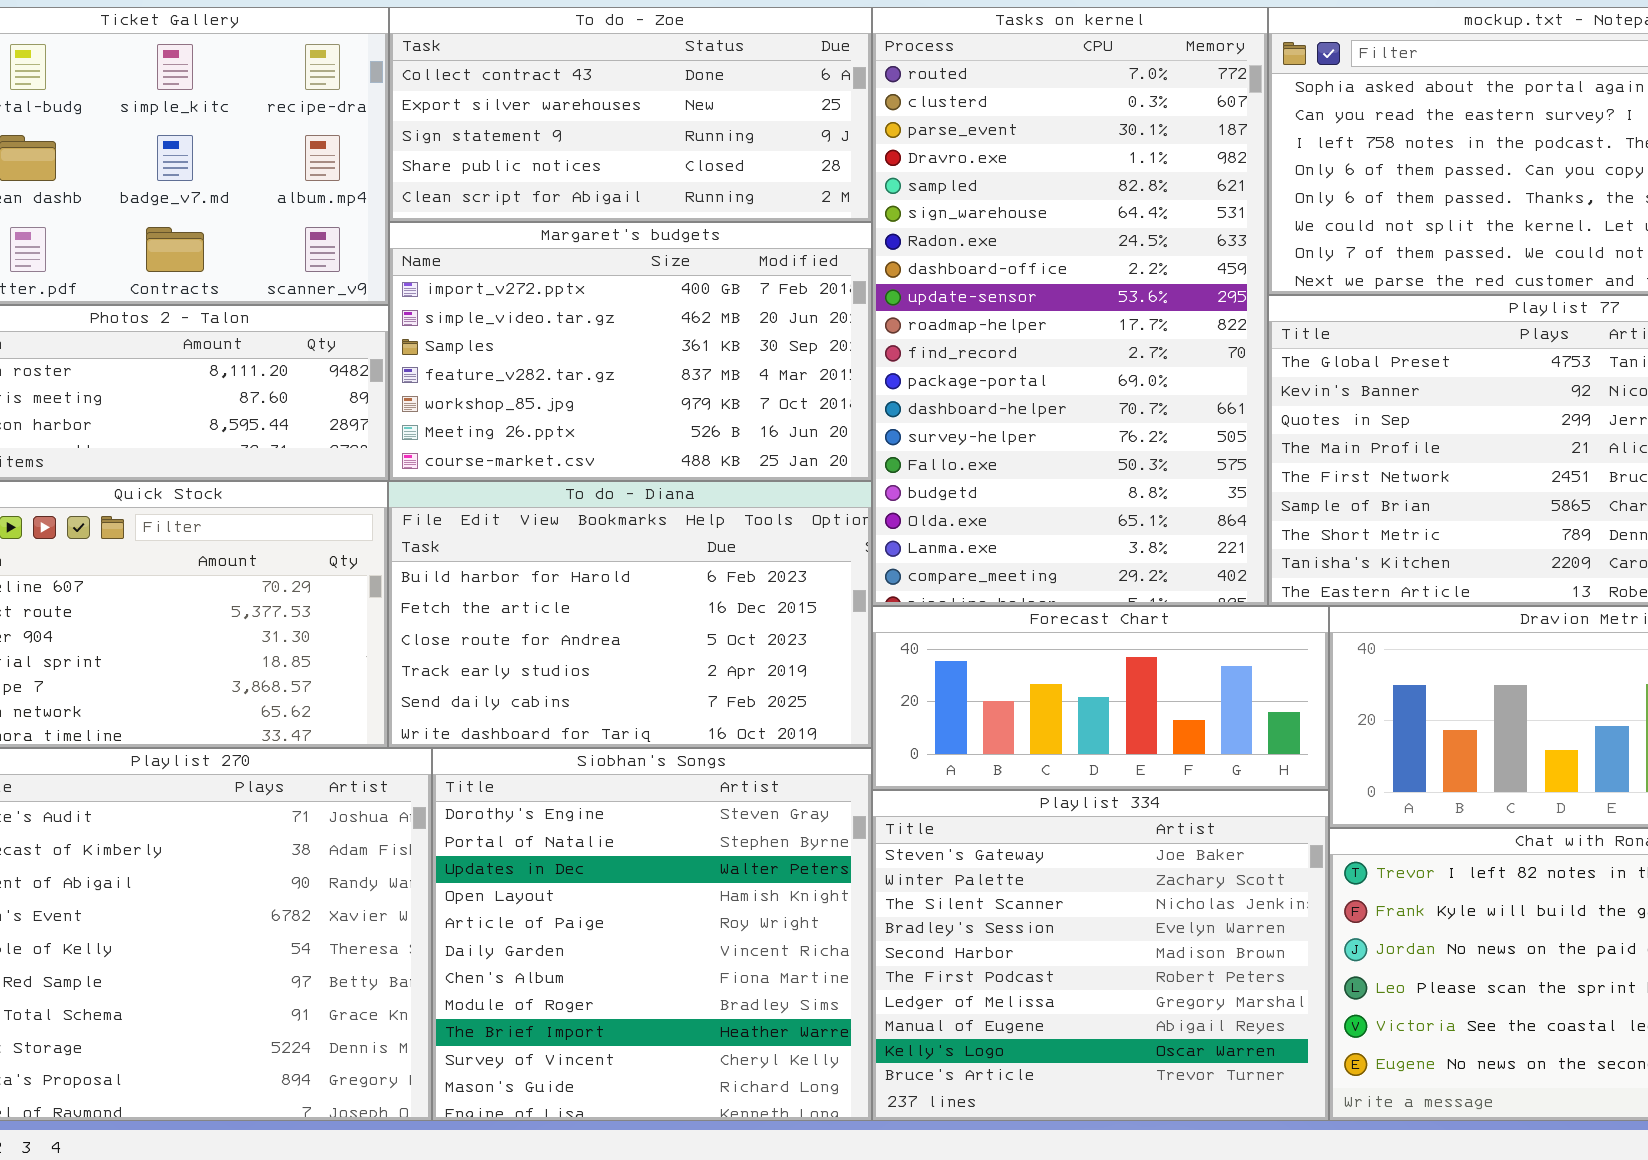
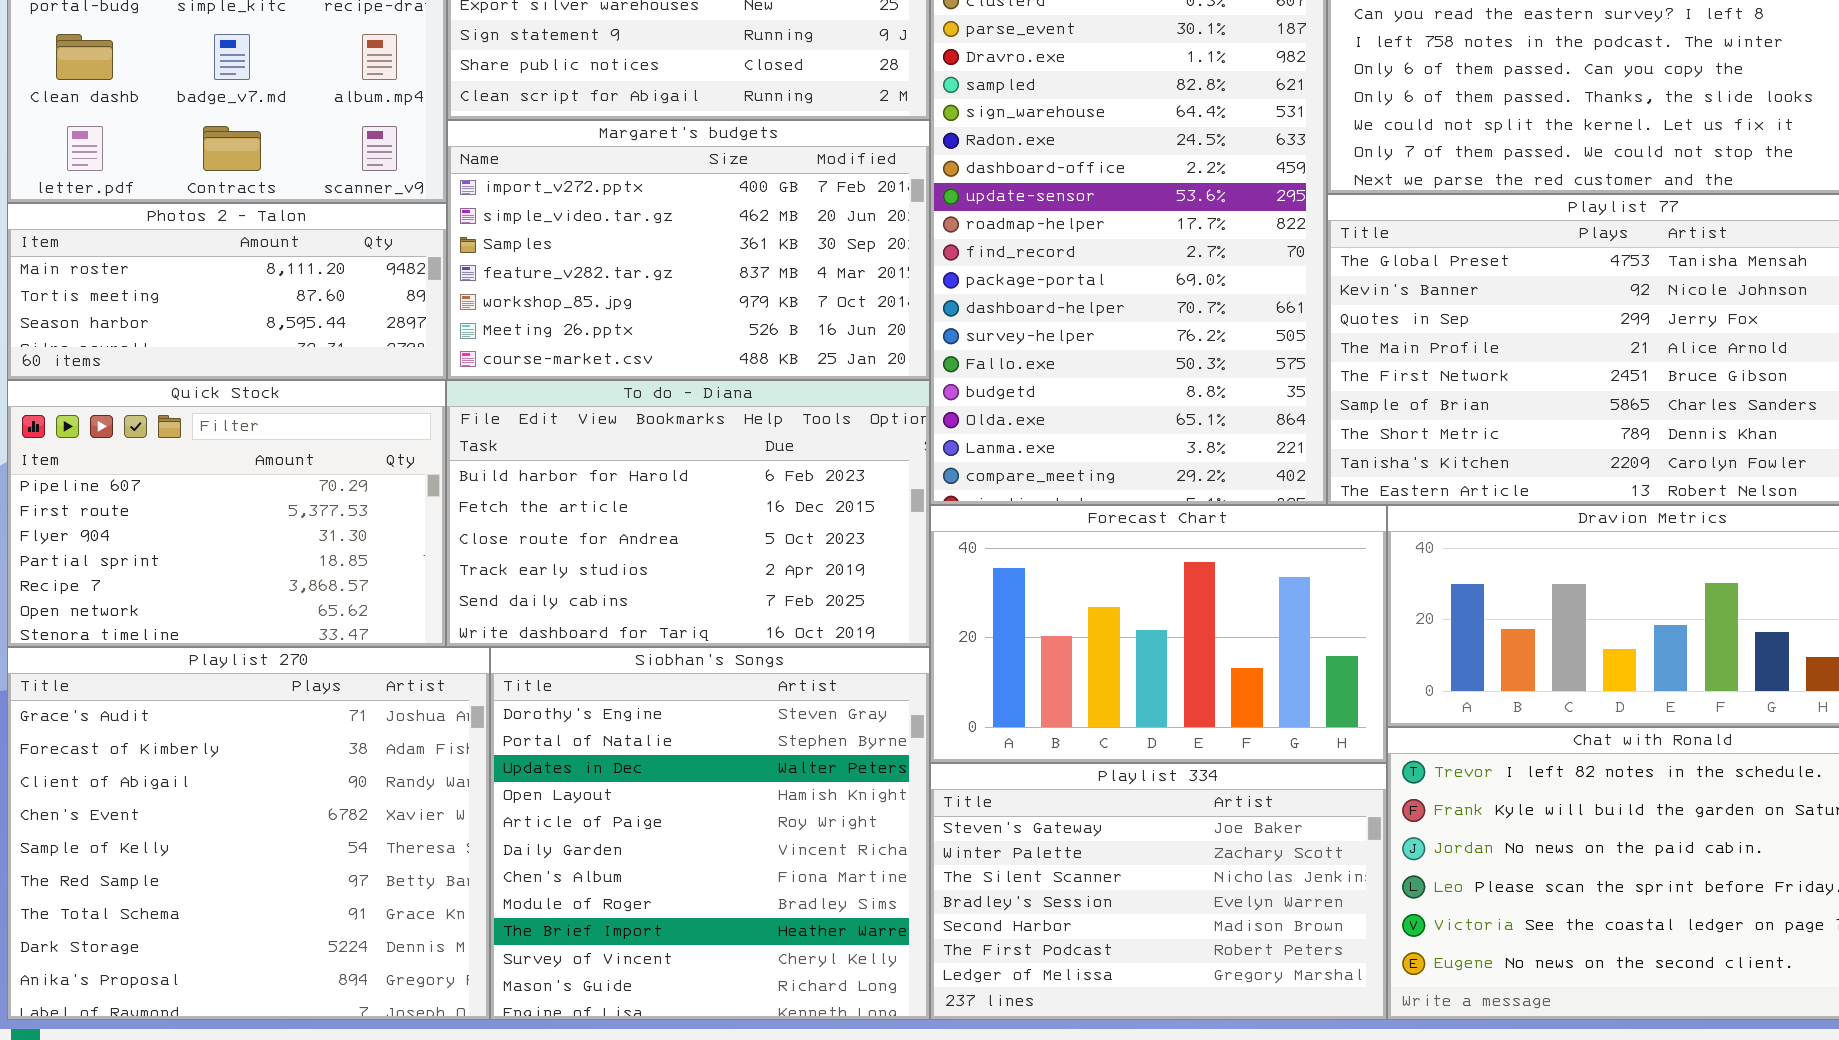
Forecast Chart: [872,606,1329,790] -> [930,505,1387,763], resized
Playlist 334: [872,790,1329,1121] -> [930,763,1387,1020], resized

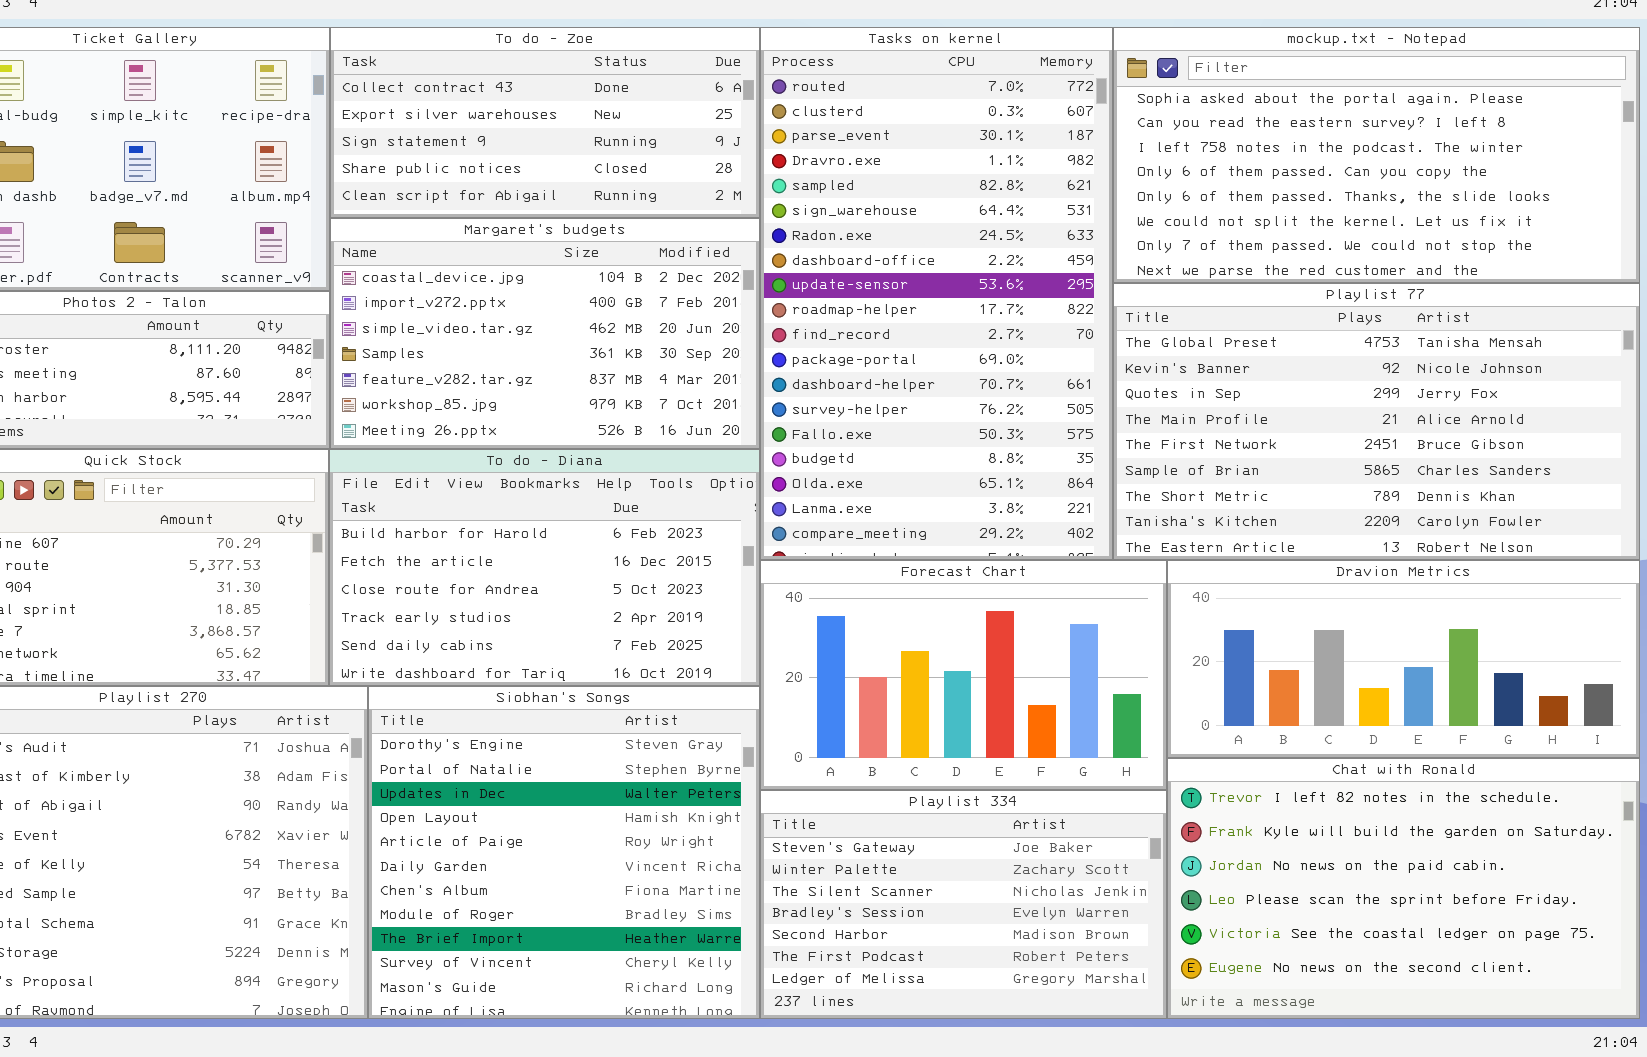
Margaret's budgets: [447,120,930,380] -> [330,218,760,449], scrolled up 1 row

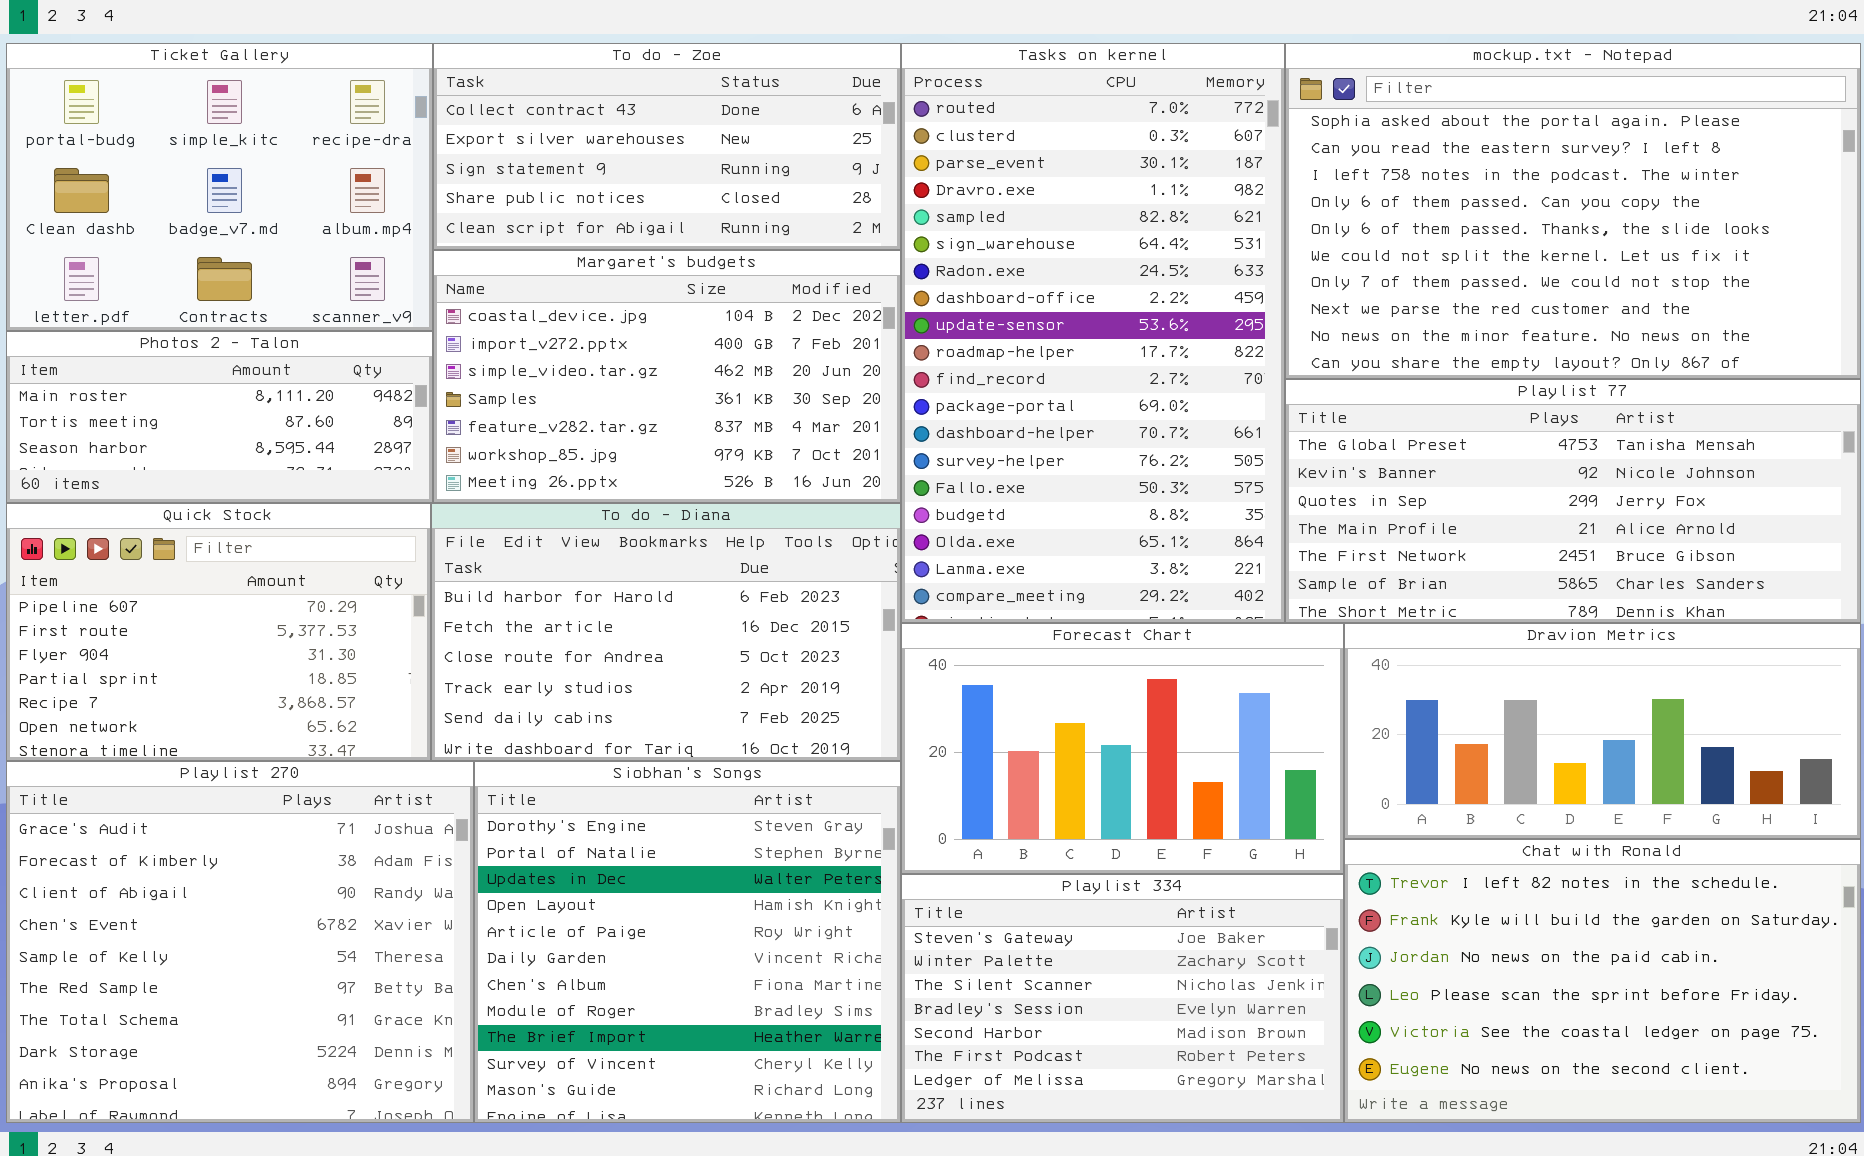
mockup.txt - Notepad: [1113,27,1640,283] -> [1285,43,1861,379], resized
Playlist 77: [1113,283,1640,560] -> [1285,379,1861,623], resized

